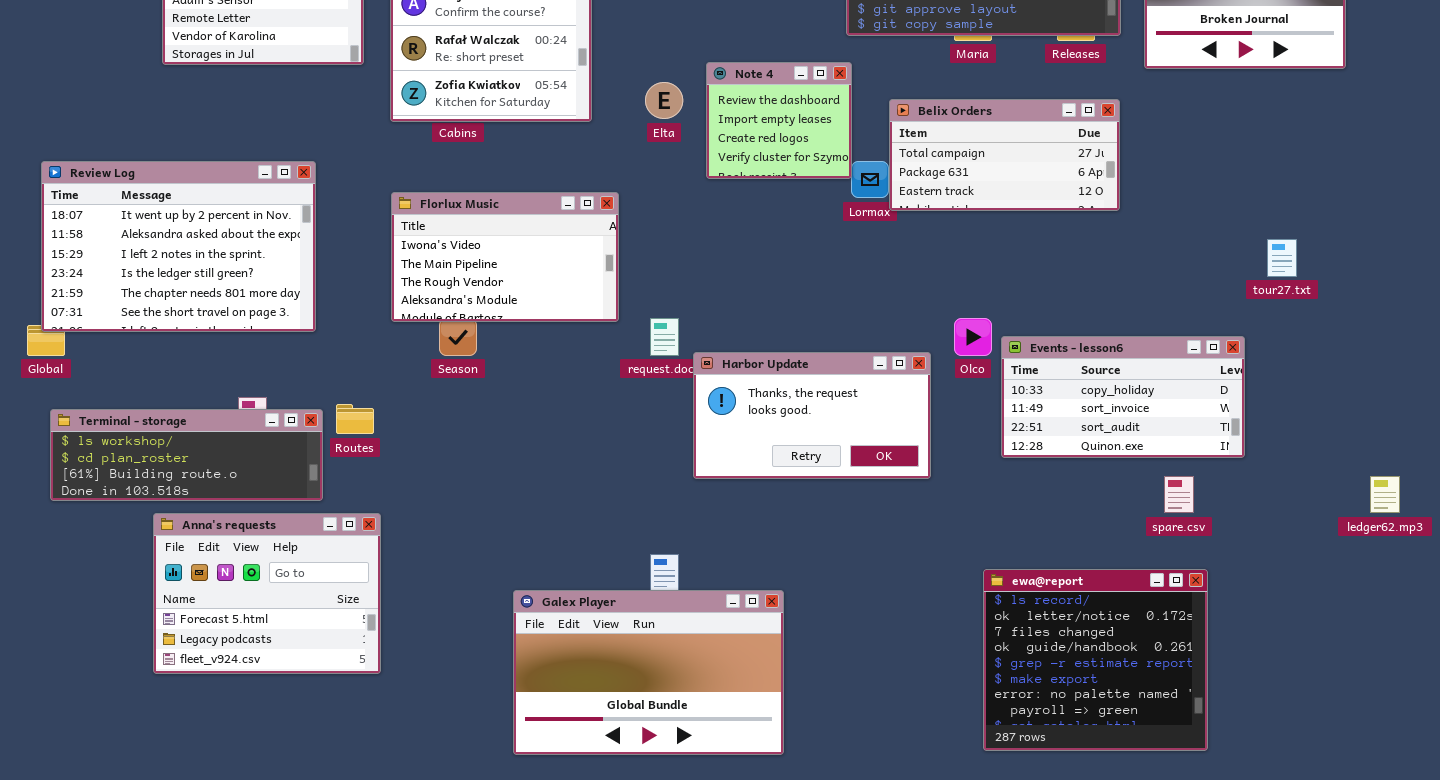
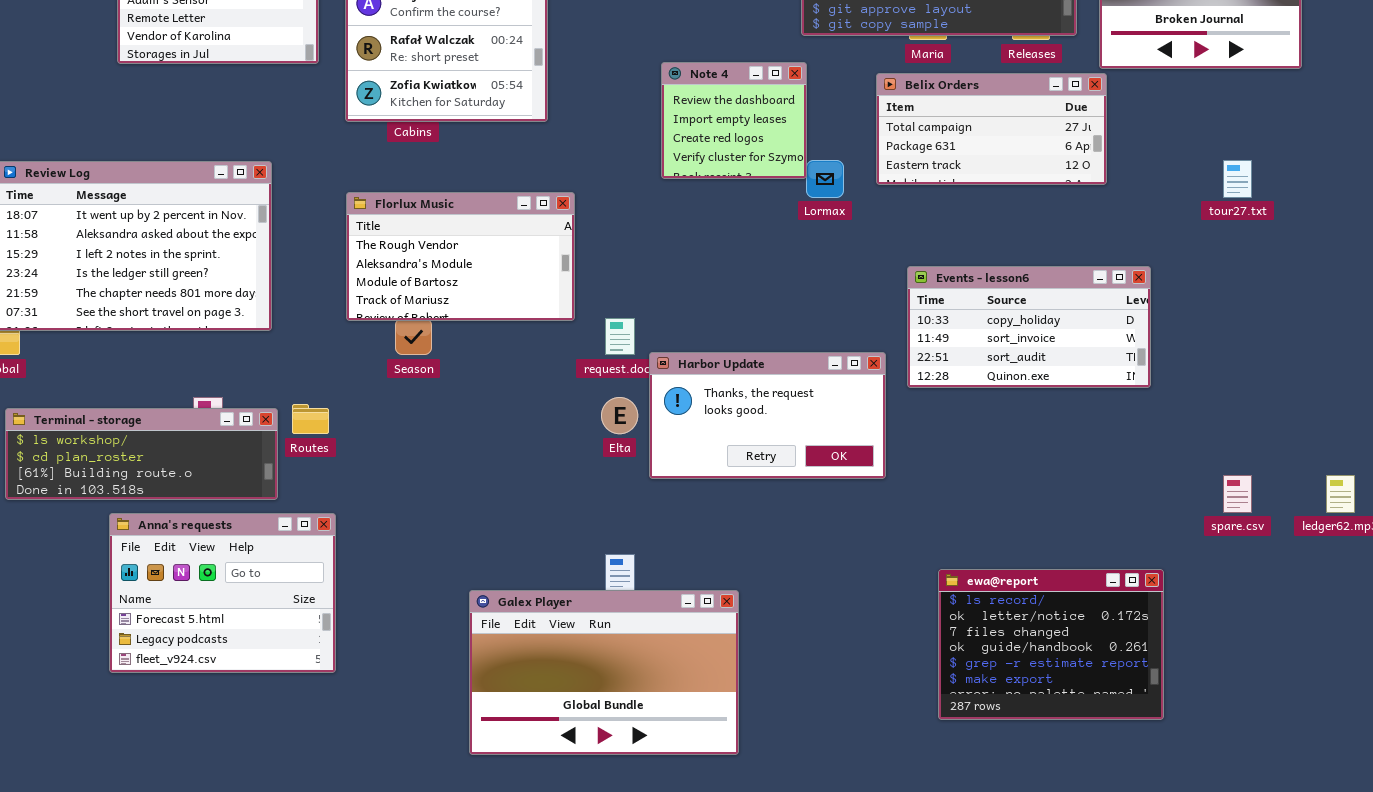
Elta: [645,82,683,119] -> [601,397,638,434], moved
Belix Orders: [889,99,1120,211] -> [876,73,1107,185], moved
Florlux Music: [391,192,619,322] -> [346,192,575,321], scrolled down 2 rows
tour27.txt: [1267,239,1297,277] -> [1223,160,1252,198], moved
Events - lesson6: [1001,336,1245,458] -> [907,266,1151,388], moved
spare.csv: [1164,476,1194,513] -> [1223,475,1252,513], moved
ewa@report: [983,569,1208,751] -> [938,569,1164,720], resized

